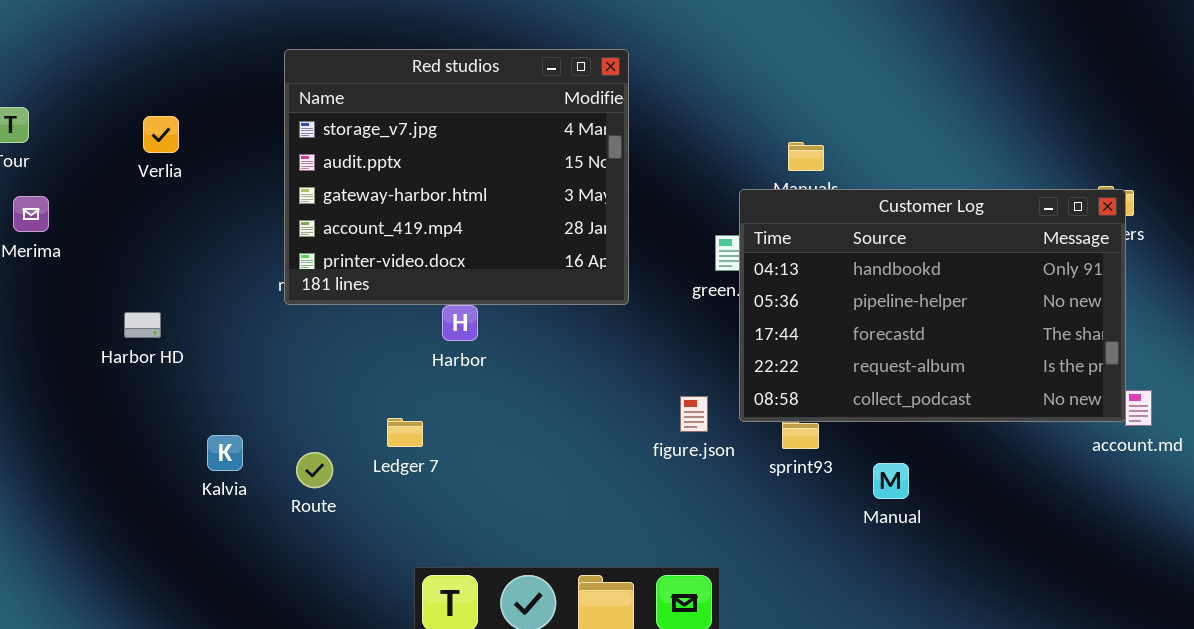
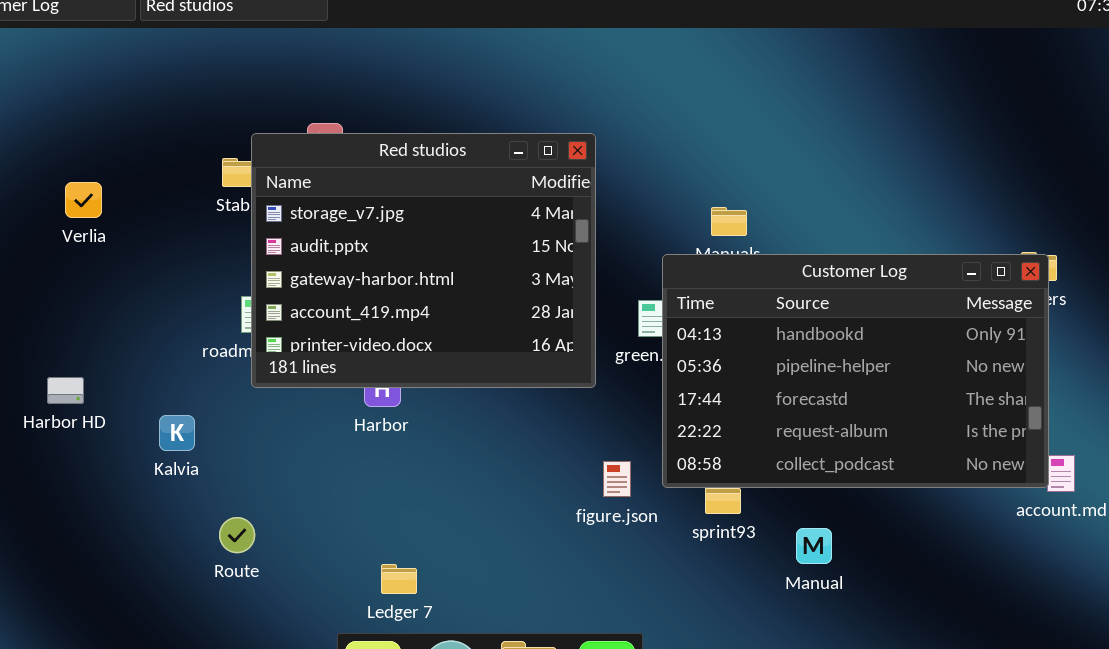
Red studios: [284,49,629,305] -> [251,133,596,388], moved
Ledger 7: [387,418,423,447] -> [381,564,417,594], moved
Kalvia: [207,435,243,471] -> [159,415,195,451], moved

